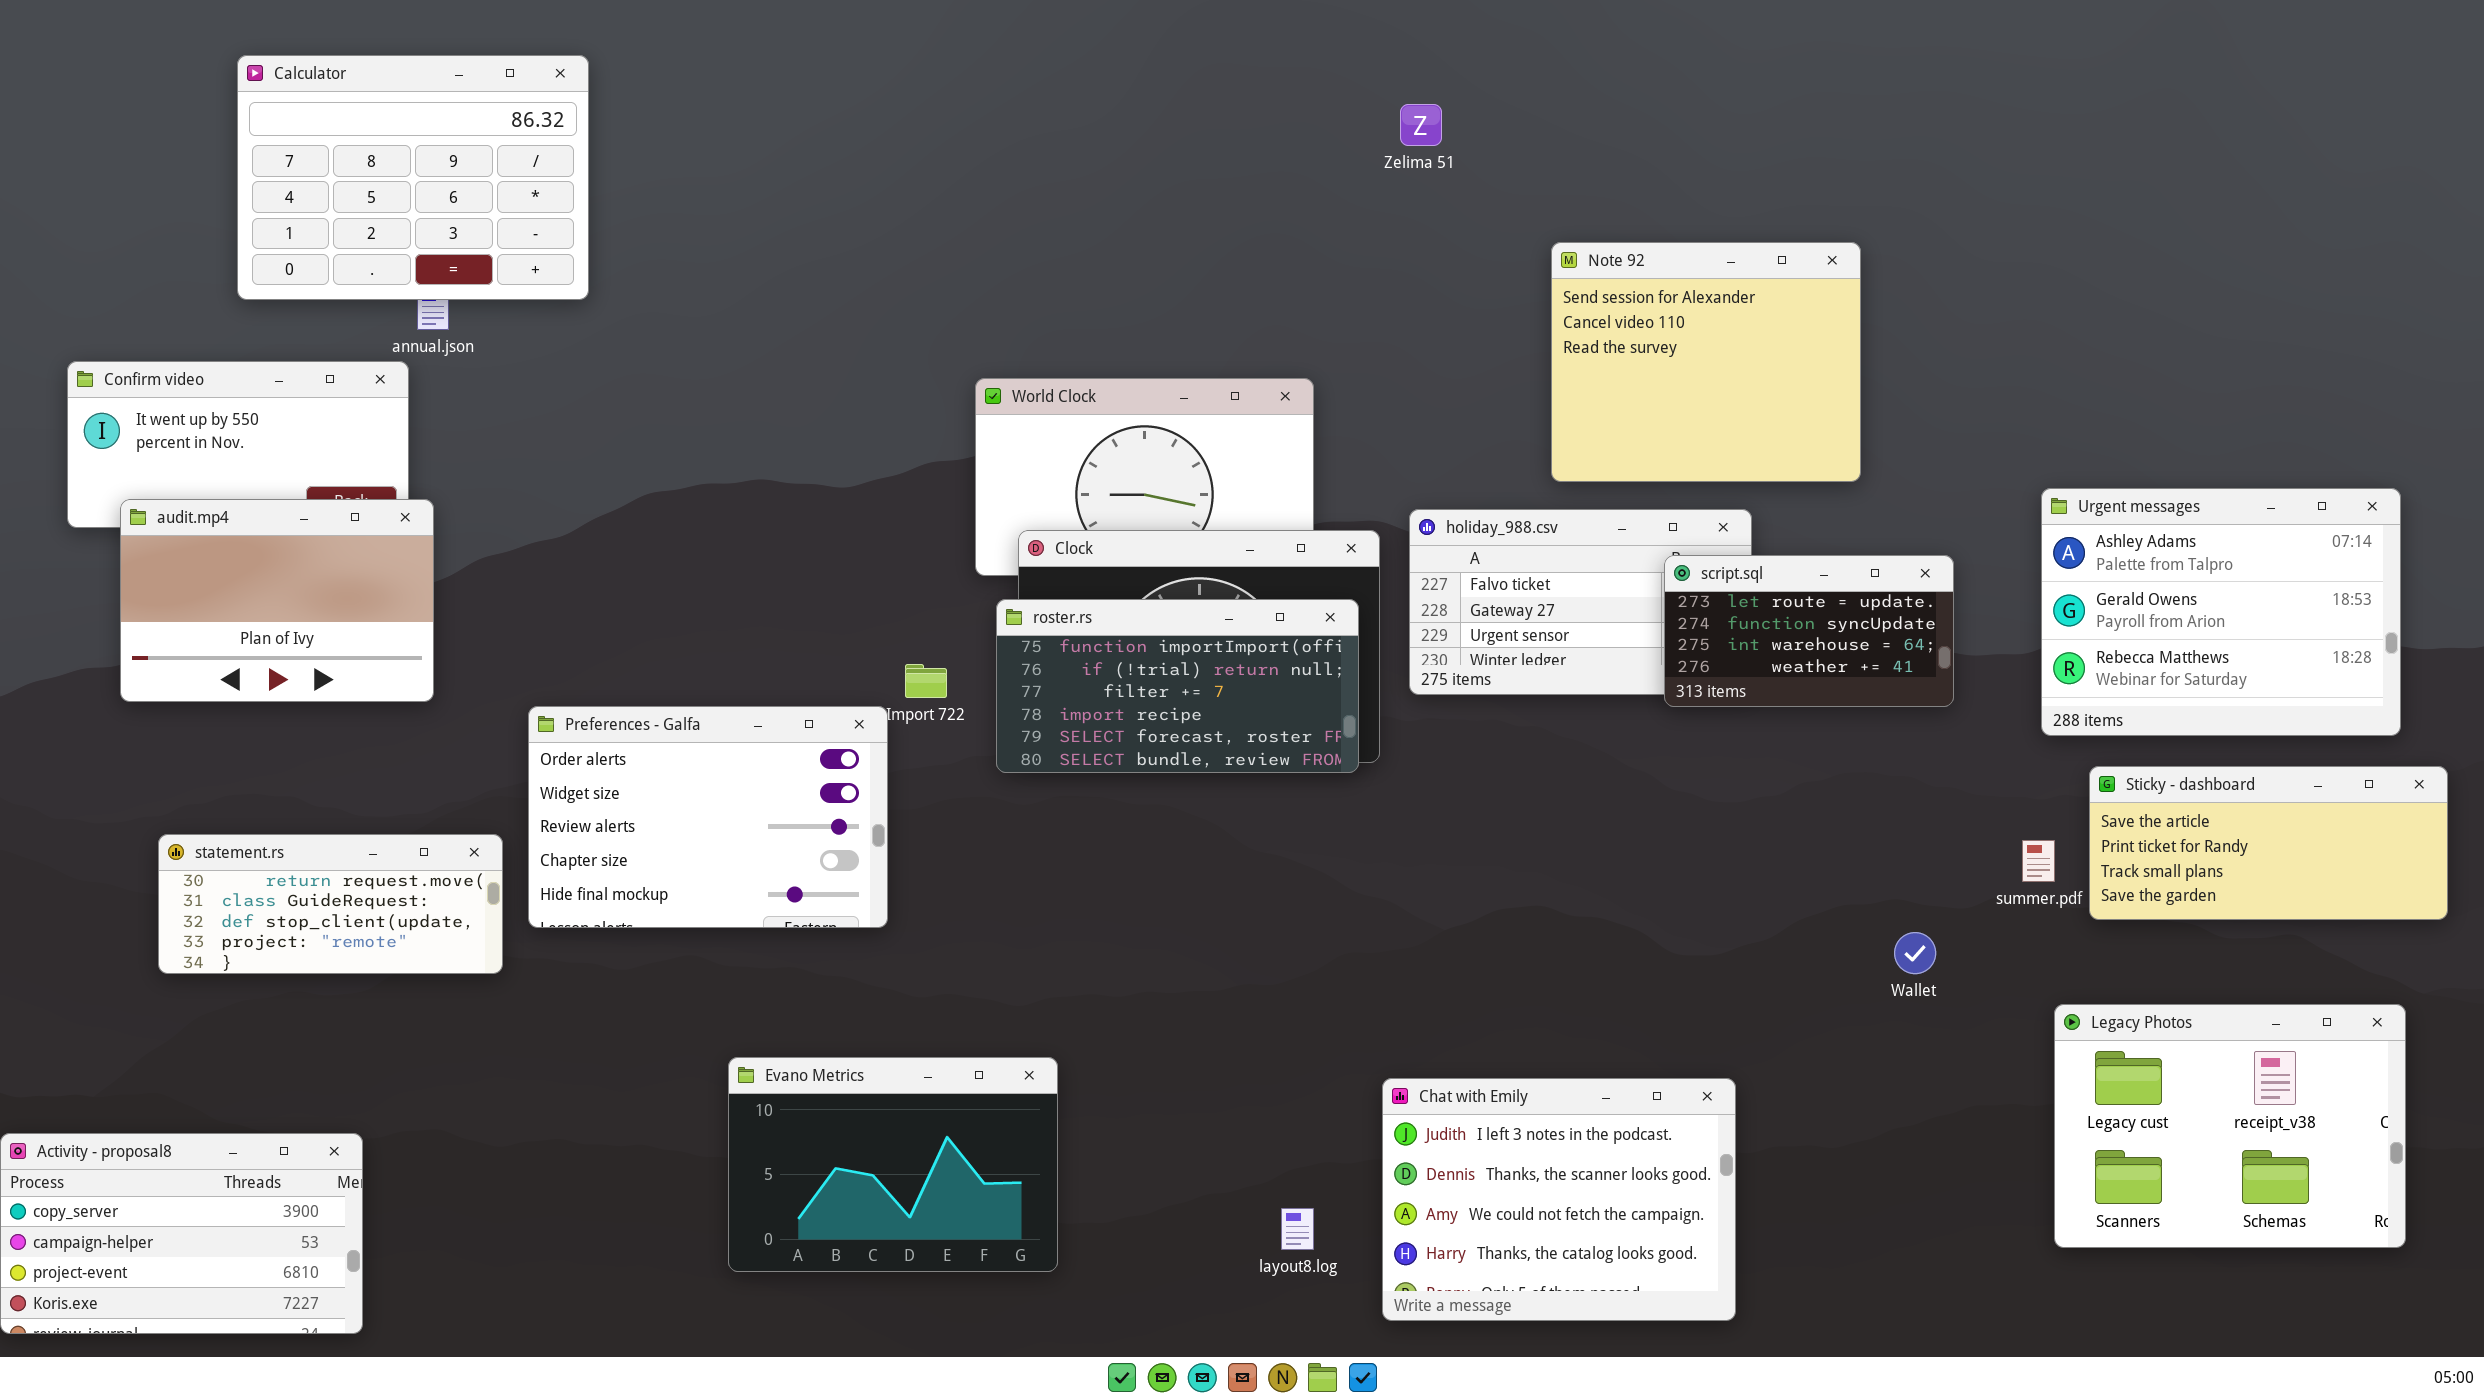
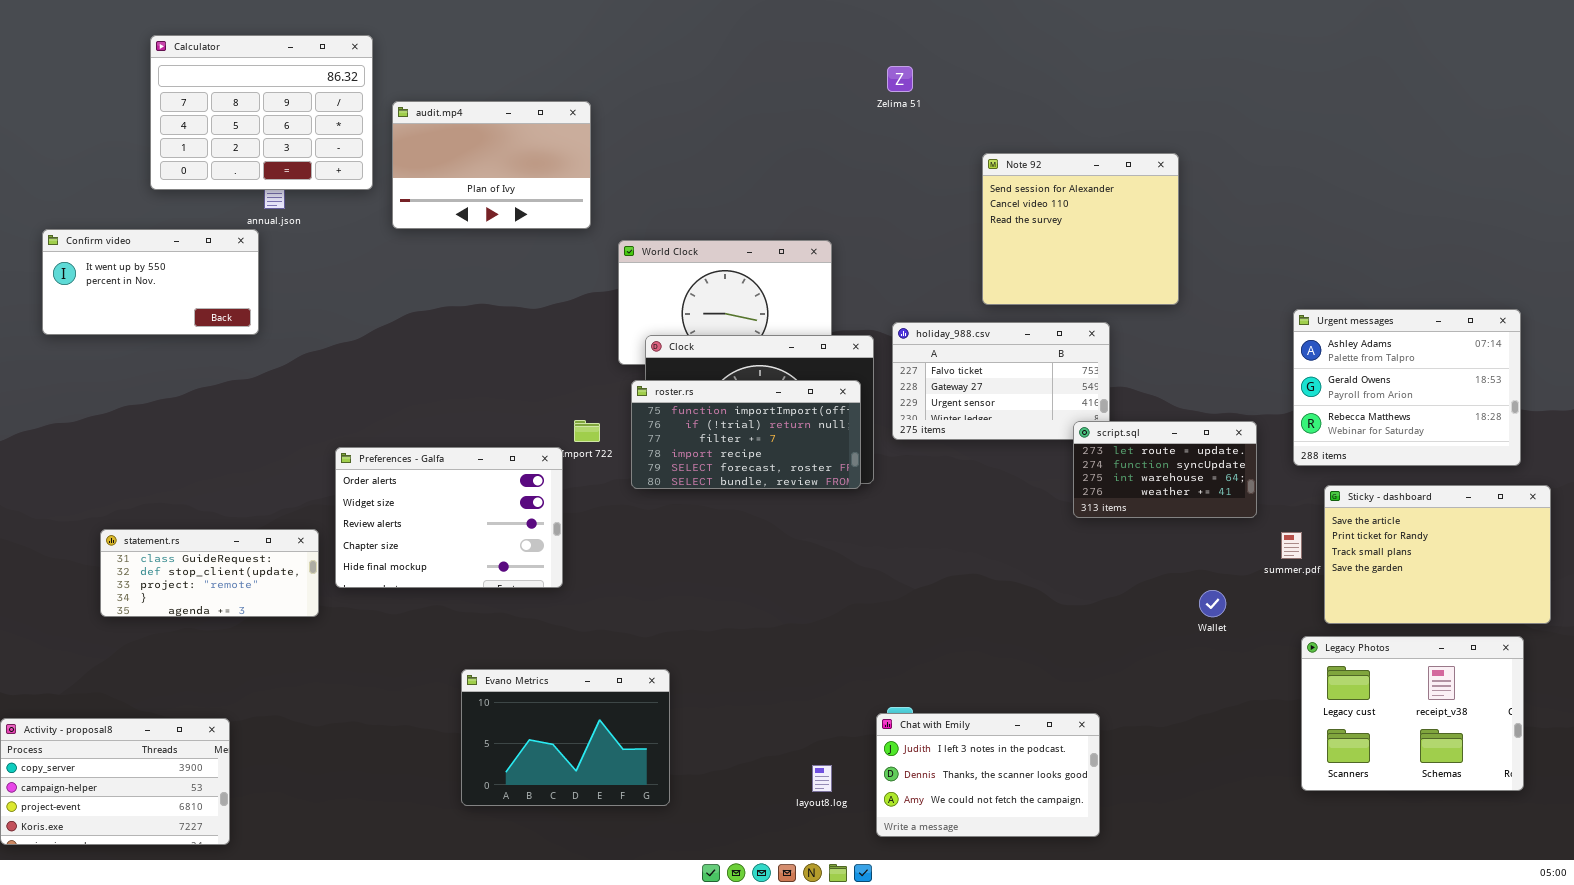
audit.mp4: [120,499,434,702] -> [392,101,591,229], moved
script.sql: [1664,555,1954,707] -> [1073,421,1257,518], moved
Sticky - dashboard: [2089,766,2448,920] -> [1324,485,1551,624], resized
statement.rs: [158,834,503,974] -> [100,529,319,617], scrolled down 1 row
Chat with Emily: [1382,1078,1736,1321] -> [876,713,1100,837], resized

